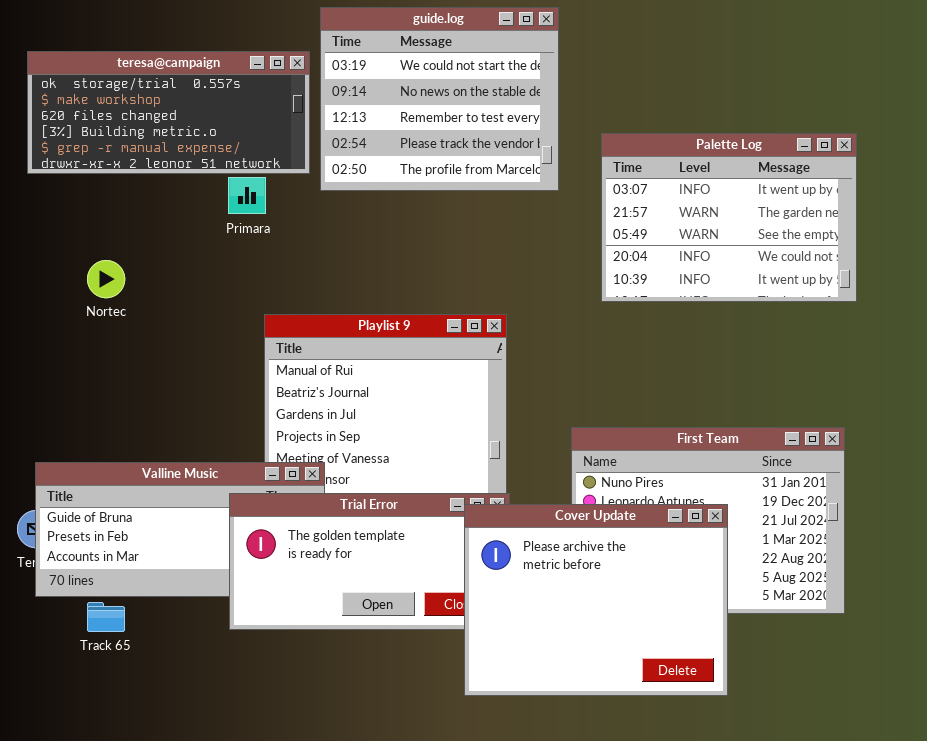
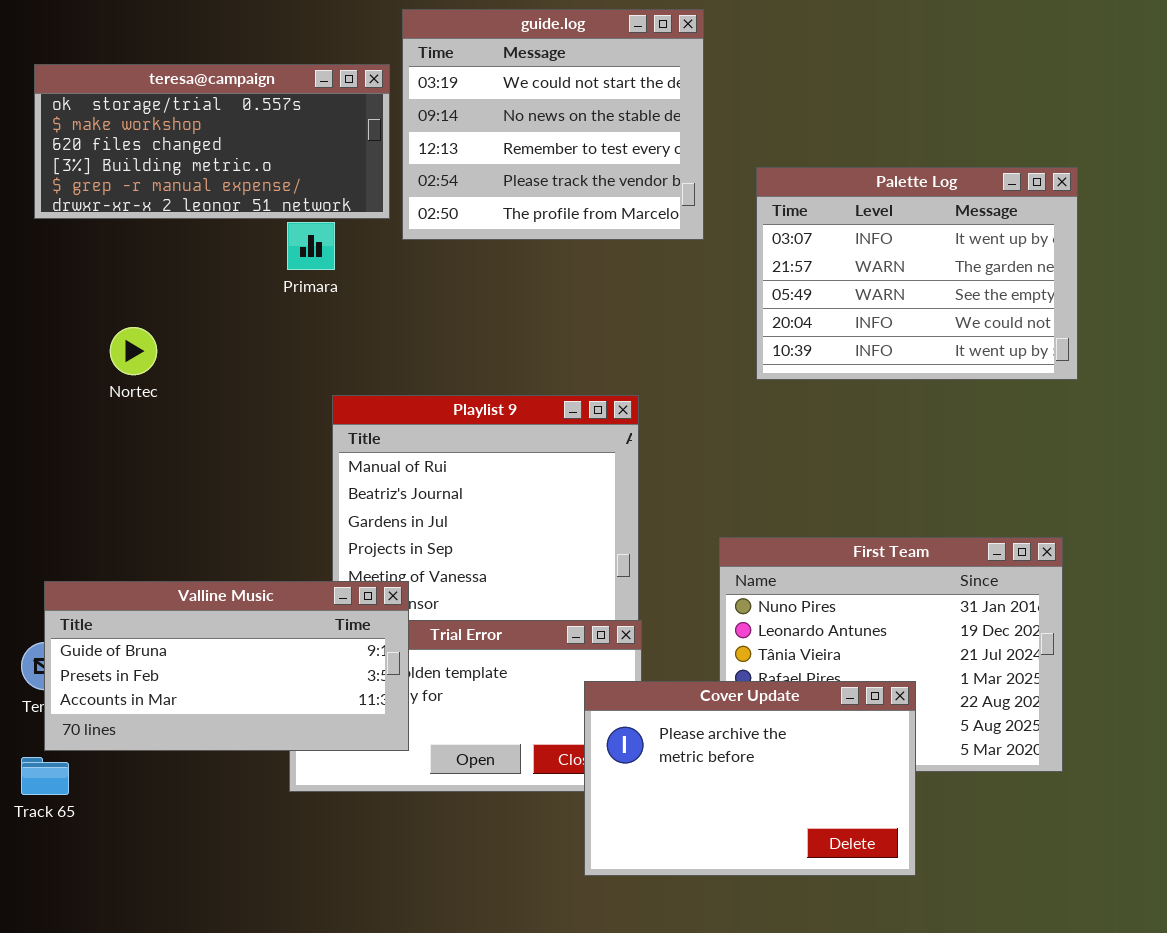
Valline Music: [35,462,325,597] -> [44,581,409,751], raised
Cover Update: [464,504,728,696] -> [584,681,916,876], resized
Track 65: [87,602,125,632] -> [21,757,69,795], moved

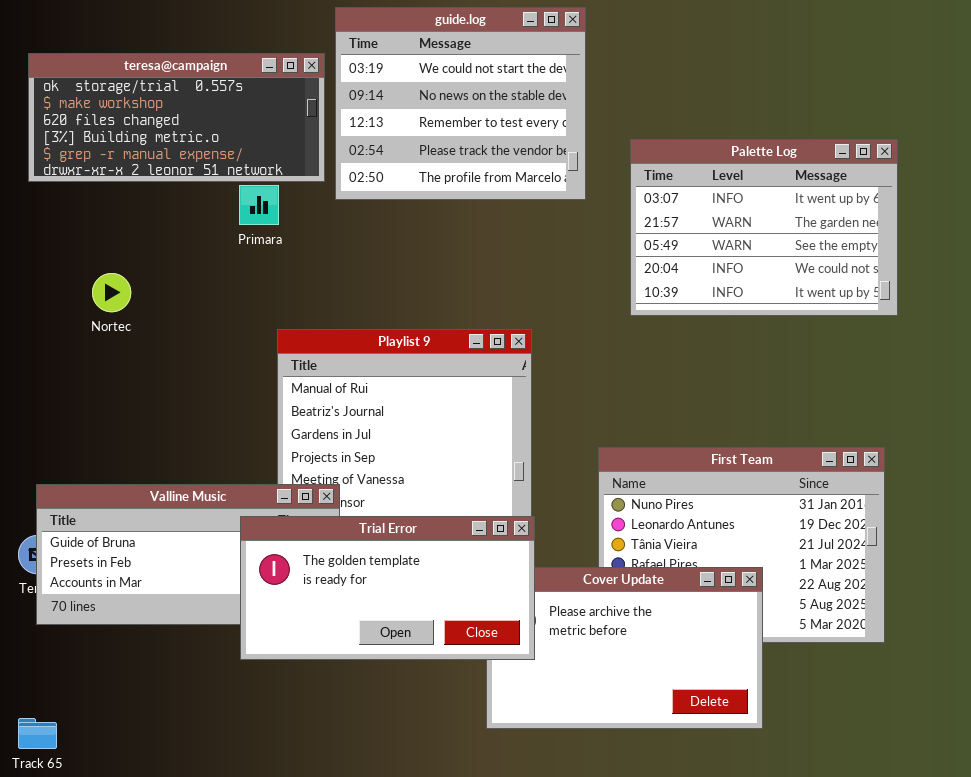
Trial Error: [289,620,642,792] -> [240,516,535,660], raised
Track 65: [21,757,69,795] -> [18,718,57,749], moved

